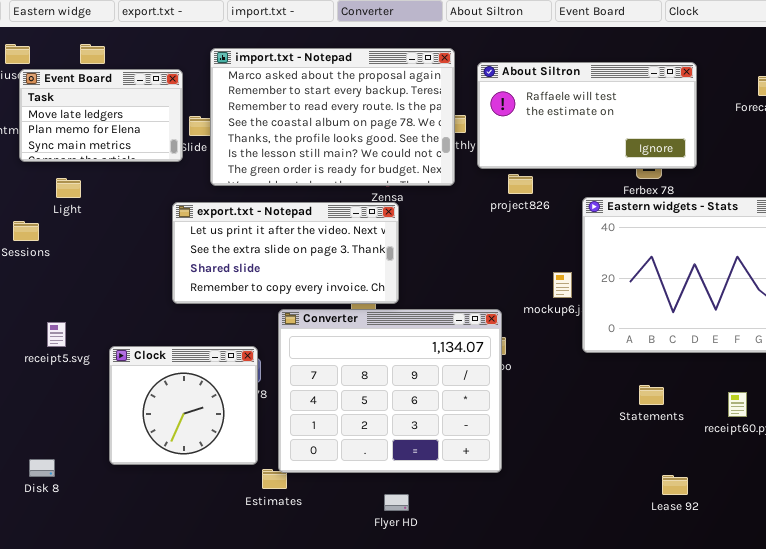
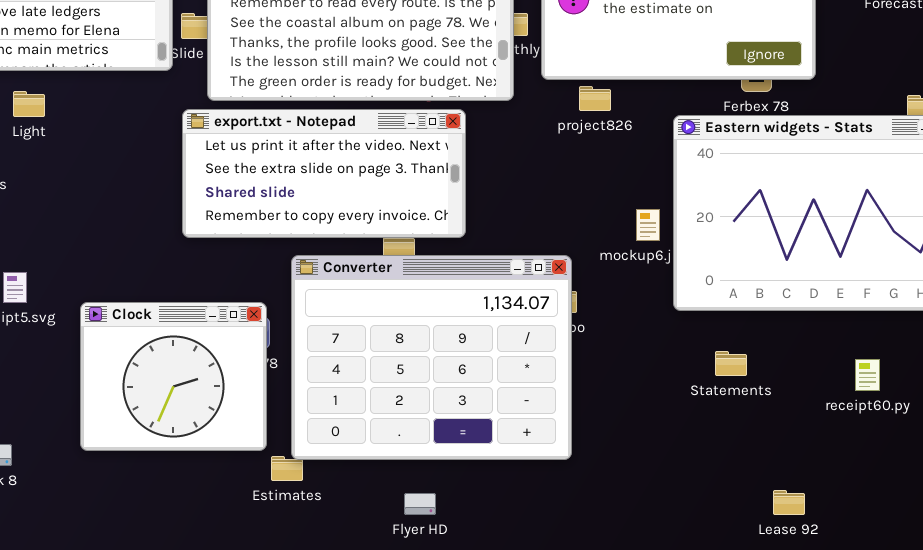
export.txt - Notepad: [172,202,399,304] -> [182,109,466,238], moved
Statements: [639,385,664,405] -> [715,351,747,376], moved
Lease 92: [662,475,688,495] -> [773,490,805,515], moved
Flyer HD: [384,494,409,511] -> [404,493,436,515], moved

